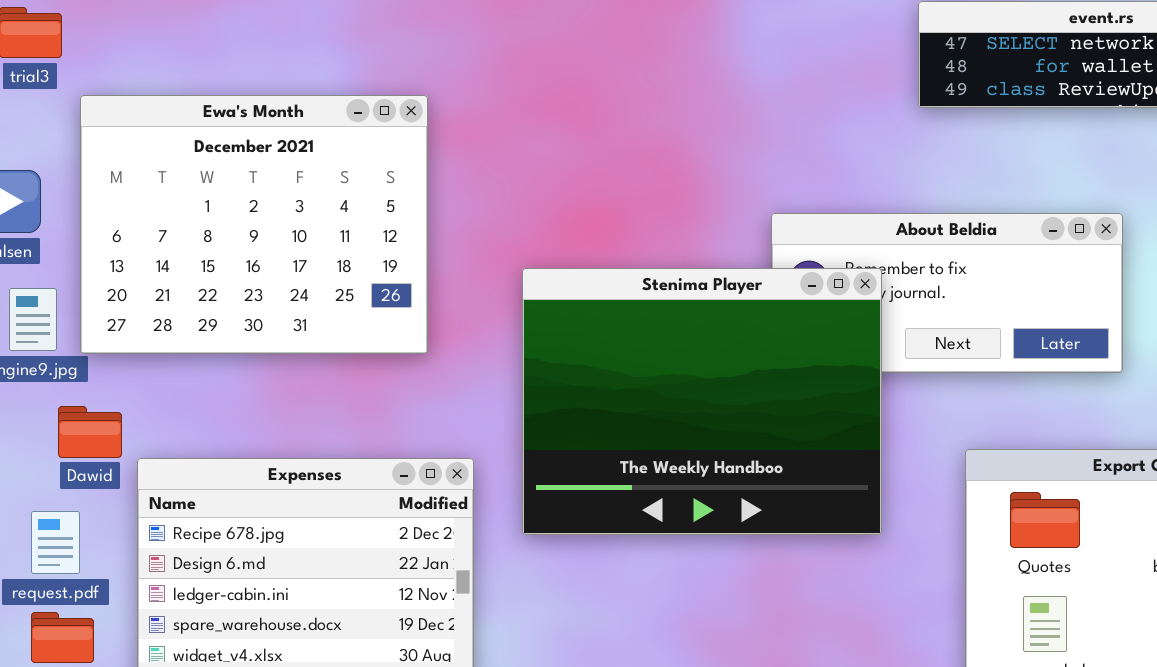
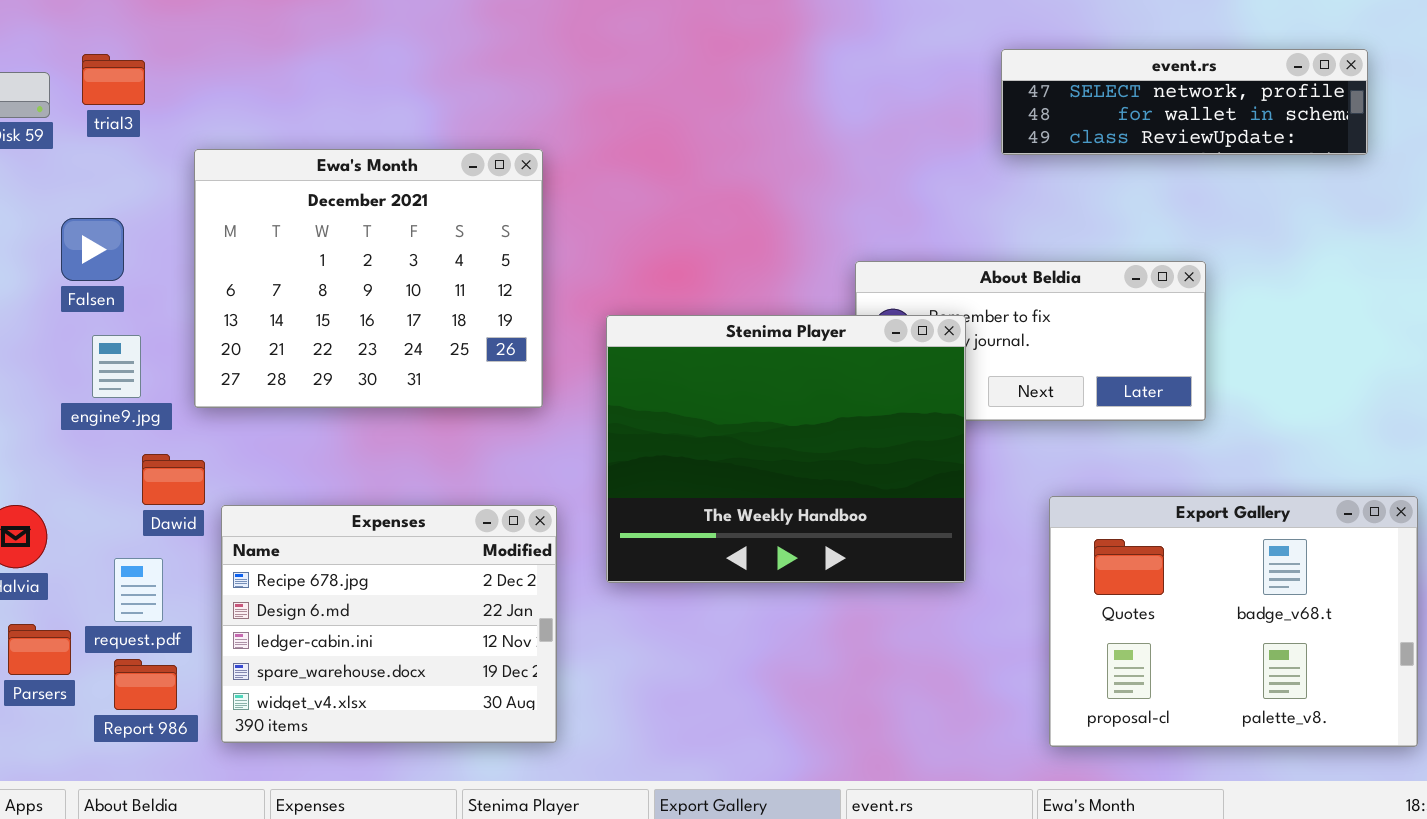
Ewa's Month: [80,95,428,354] -> [194,149,543,408], moved

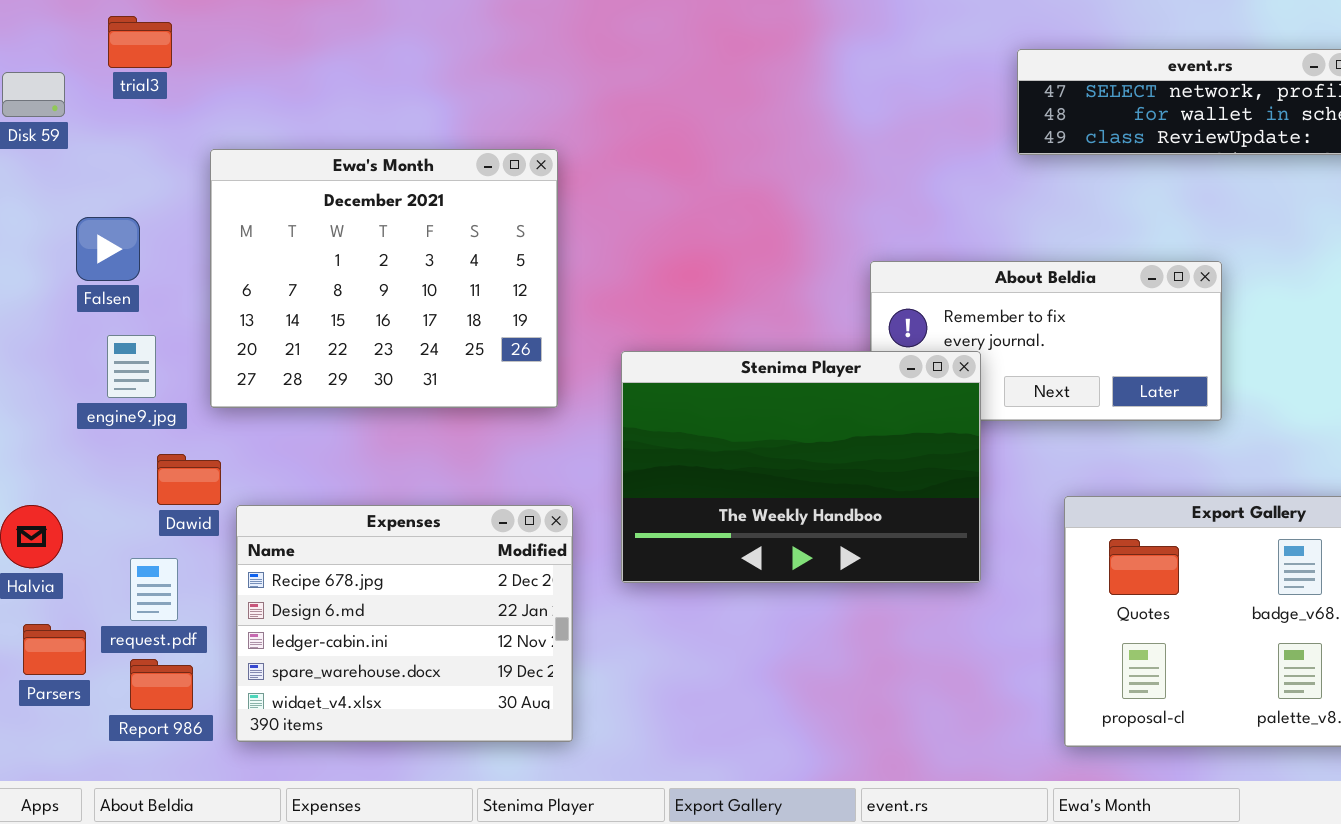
trial3: [82,54,145,105] -> [108,16,172,68], moved
Stenima Player: [606,315,966,583] -> [621,351,981,583], resized

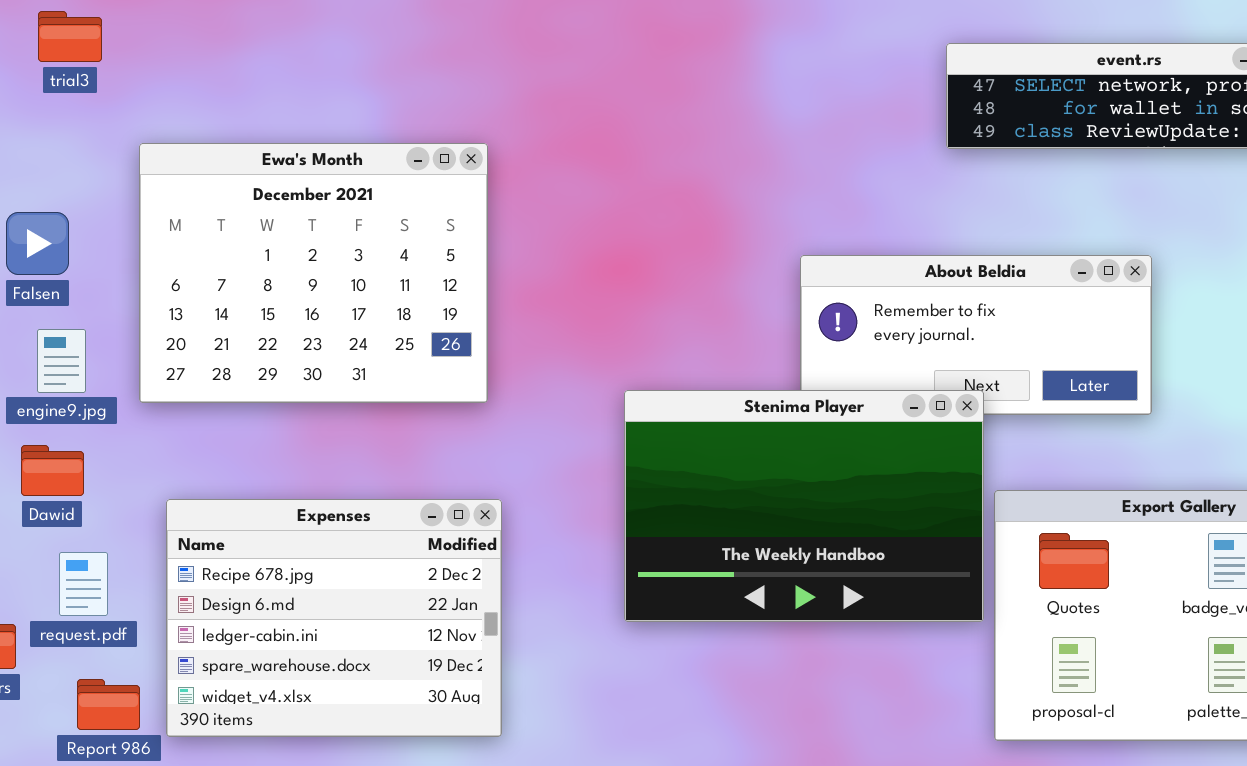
Stenima Player: [621,351,981,583] -> [624,390,984,622], moved
Dawid: [157,454,221,505] -> [21,445,84,496], moved
Report 986: [130,659,193,710] -> [77,679,140,730], moved

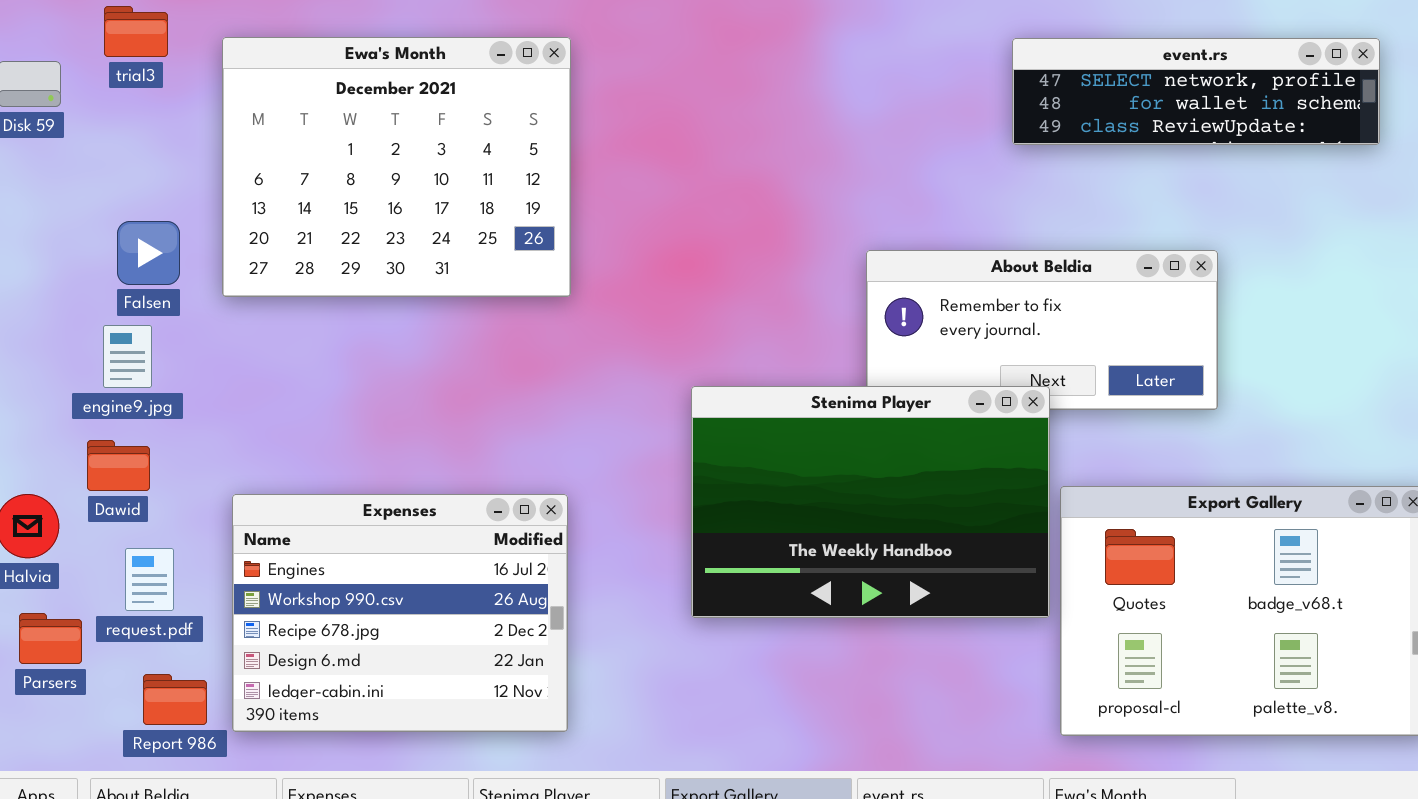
Ewa's Month: [139,143,488,403] -> [222,37,571,297], moved
Falsen: [6,212,69,275] -> [117,221,180,285], moved
Expenses: [166,499,502,737] -> [232,494,568,732], scrolled up 2 rows

